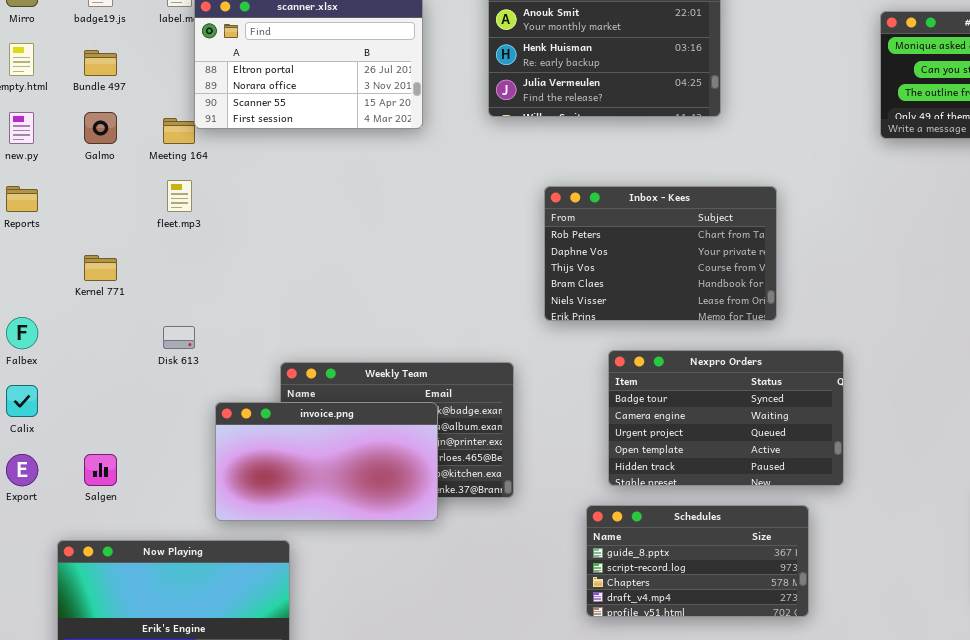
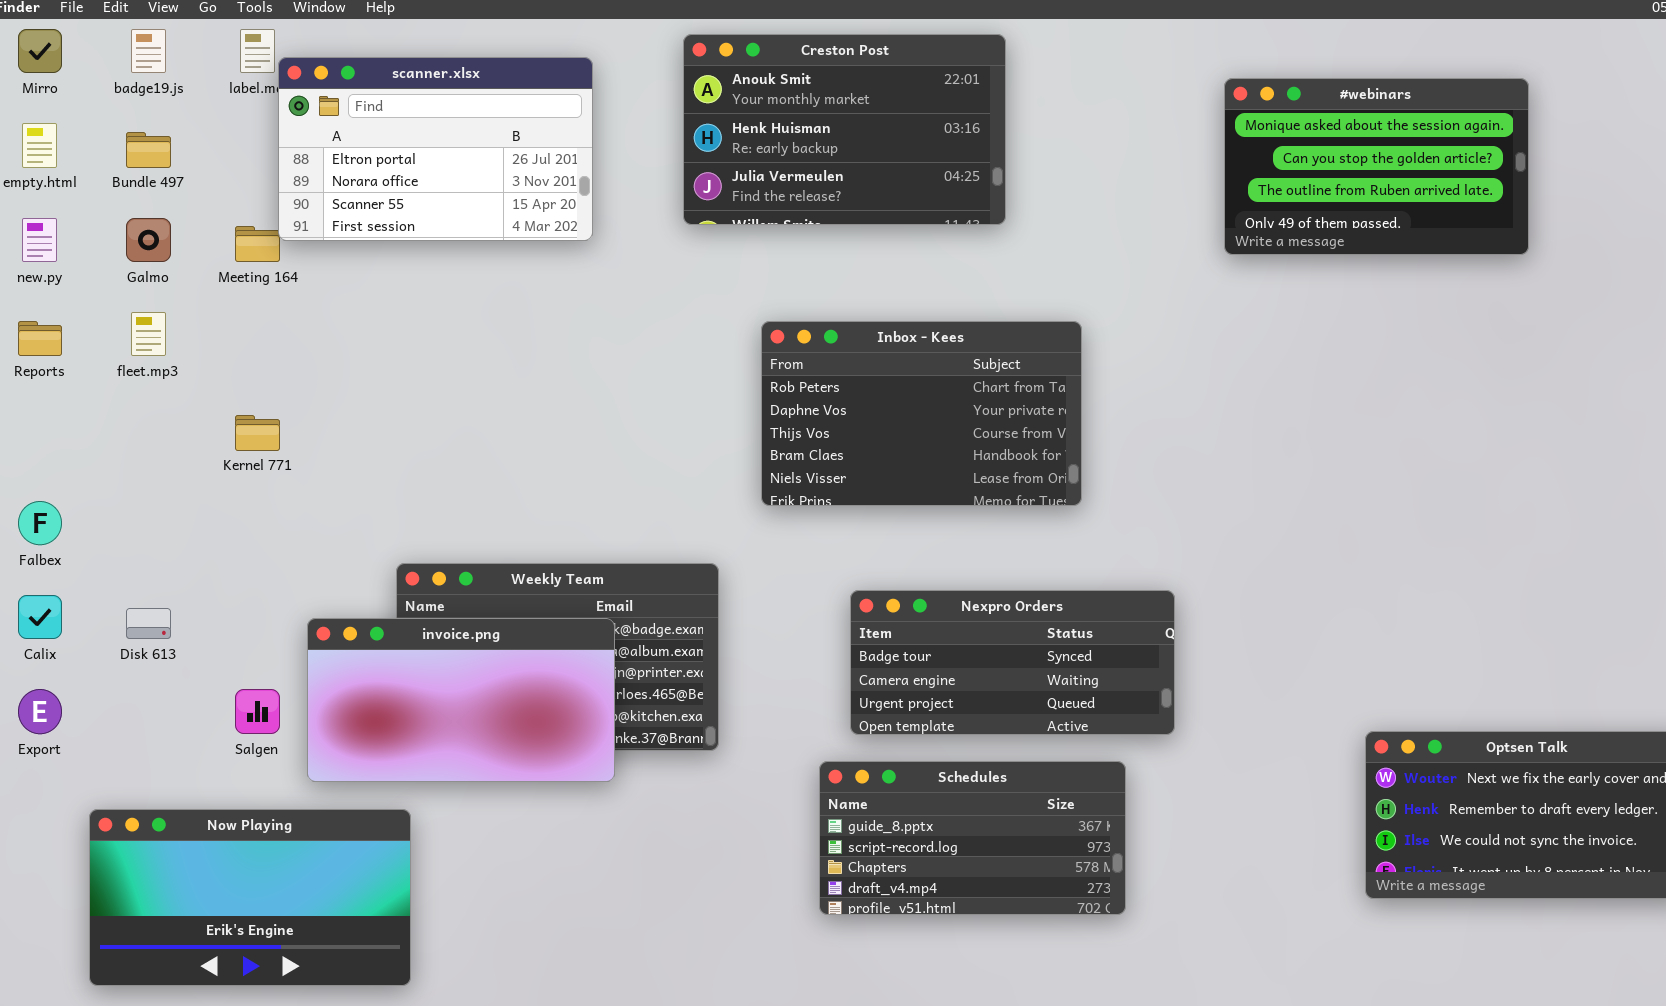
fleet.mp3: [167,180,192,212] -> [131,312,166,356], moved
Kernel 771: [84,255,117,281] -> [235,415,280,451], moved
Disk 613: [163,326,195,349] -> [126,608,171,639], moved
Nexpro Orders: [608,350,844,486] -> [850,590,1175,735], resized
Salgen: [84,454,117,486] -> [235,689,280,734], moved

